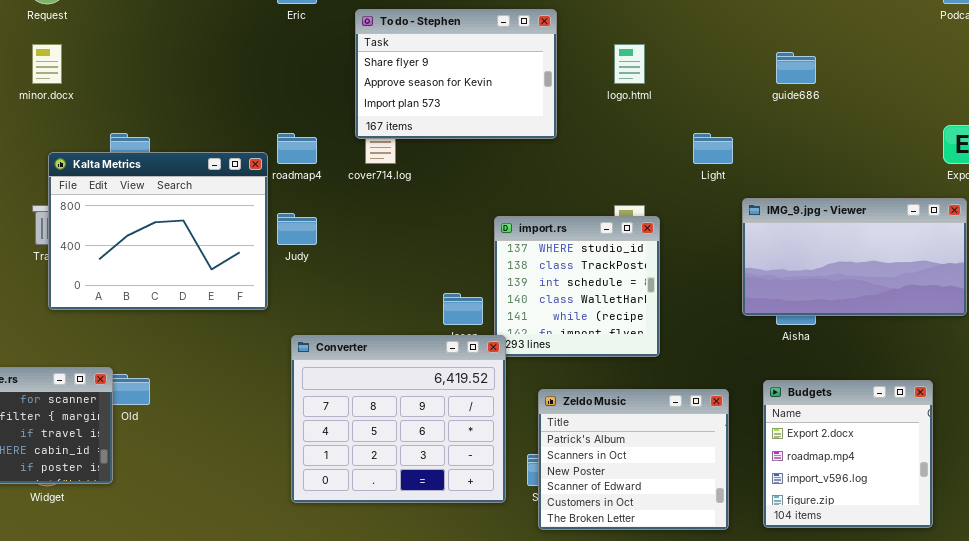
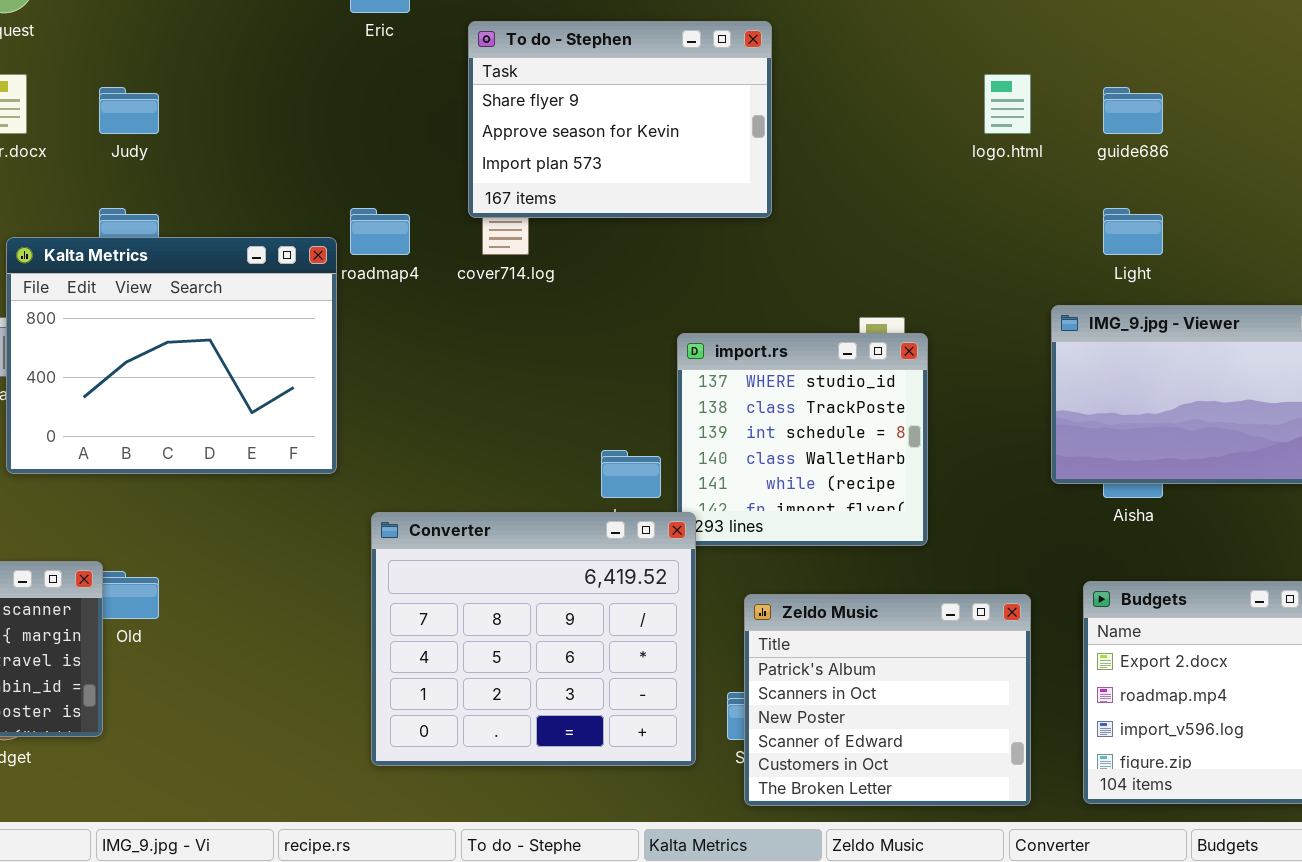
logo.html: [614,44,645,84] -> [984,74,1031,134], moved
Light: [693,133,733,164] -> [1103,208,1163,255], moved
Judy: [277,213,317,245] -> [99,87,159,134], moved

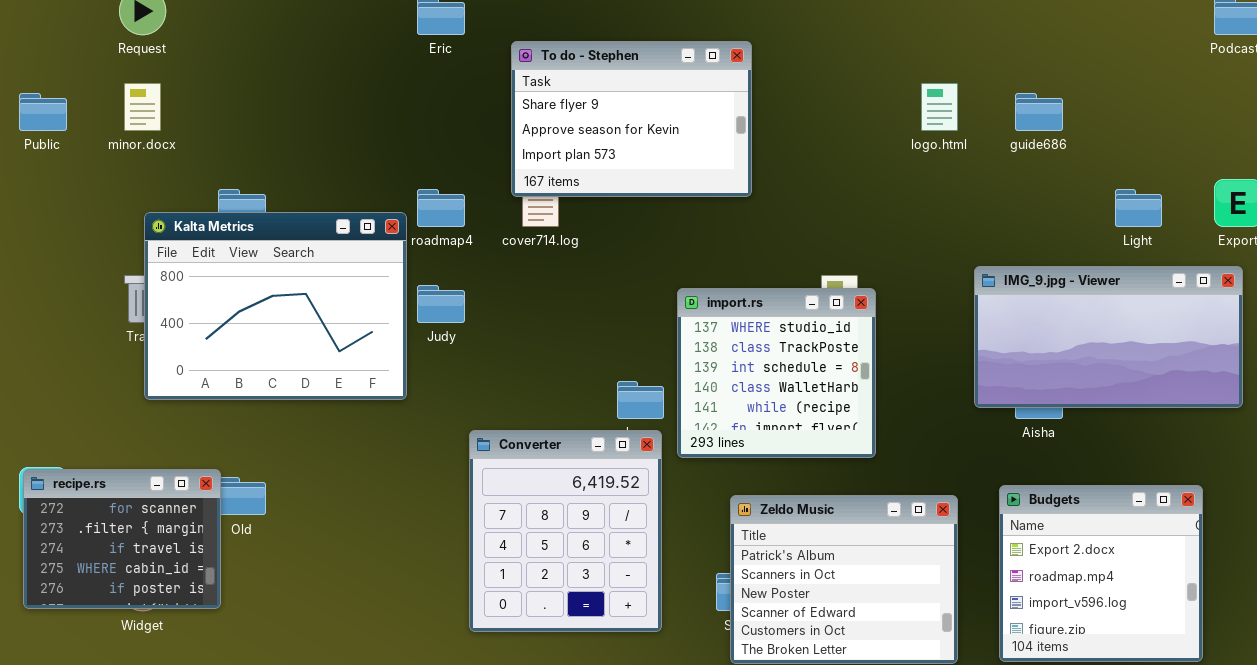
Judy: [99,87,159,134] -> [417,285,465,323], moved
Light: [1103,208,1163,255] -> [1115,189,1162,227], moved
Converter: [371,512,696,766] -> [469,430,662,632], moved, resized

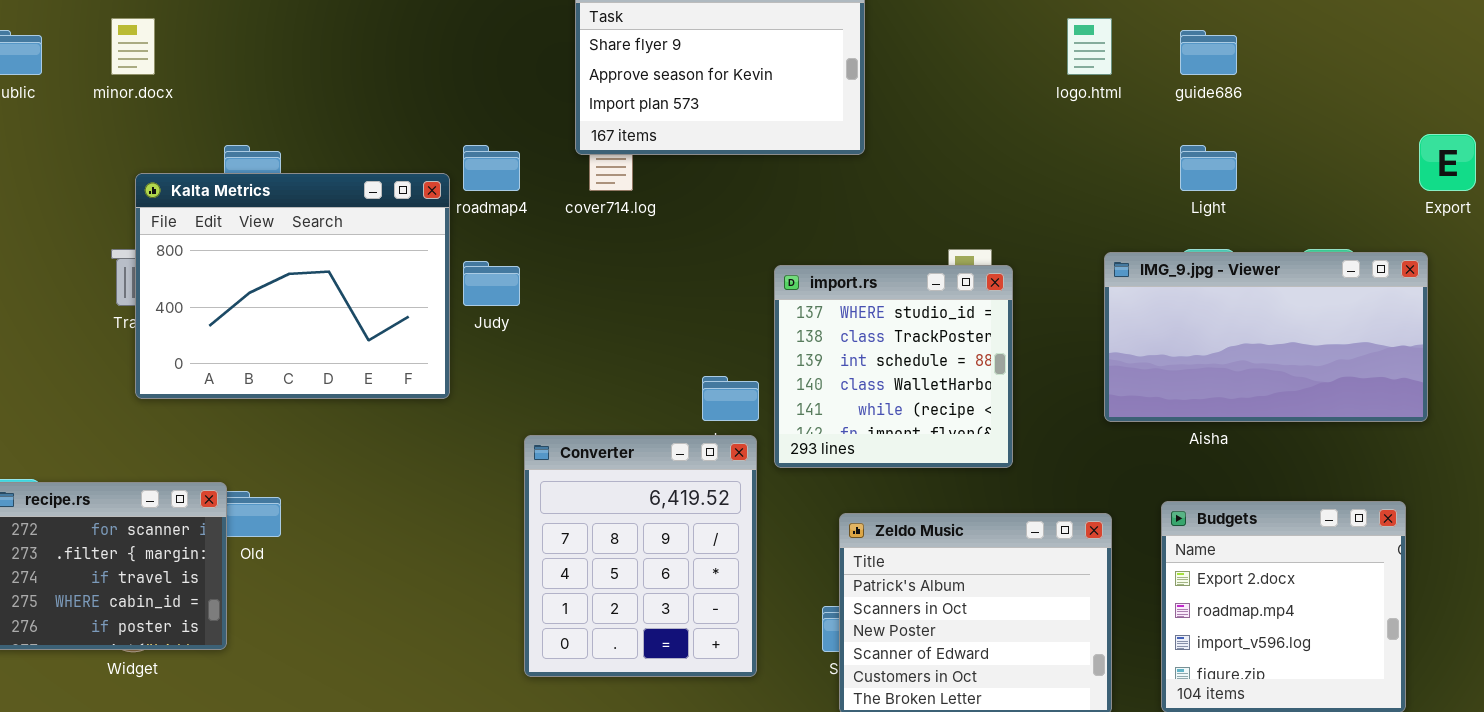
Light: [1115,189,1162,227] -> [1180,145,1237,191], moved
IMG_9.jpg - Viewer: [974,266,1243,408] -> [1104,252,1428,422], moved

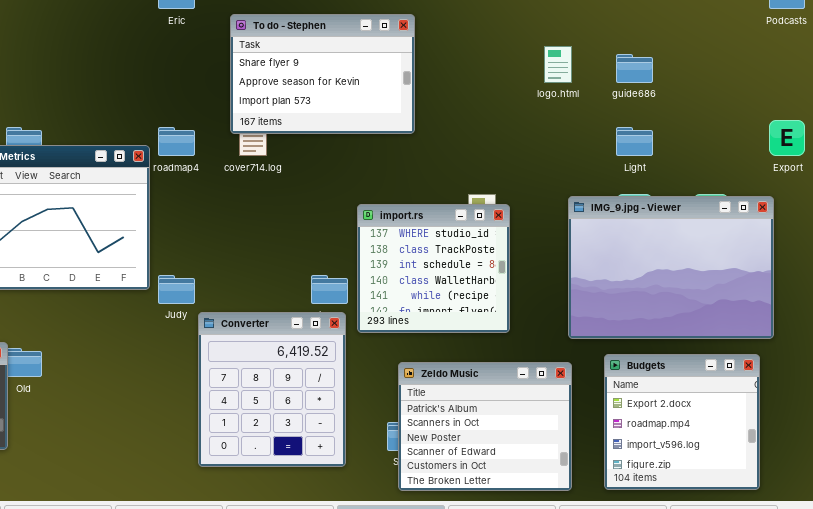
IMG_9.jpg - Viewer: [1104,252,1428,422] -> [568,196,774,339], resized
Judy: [463,261,520,306] -> [158,275,195,304], moved

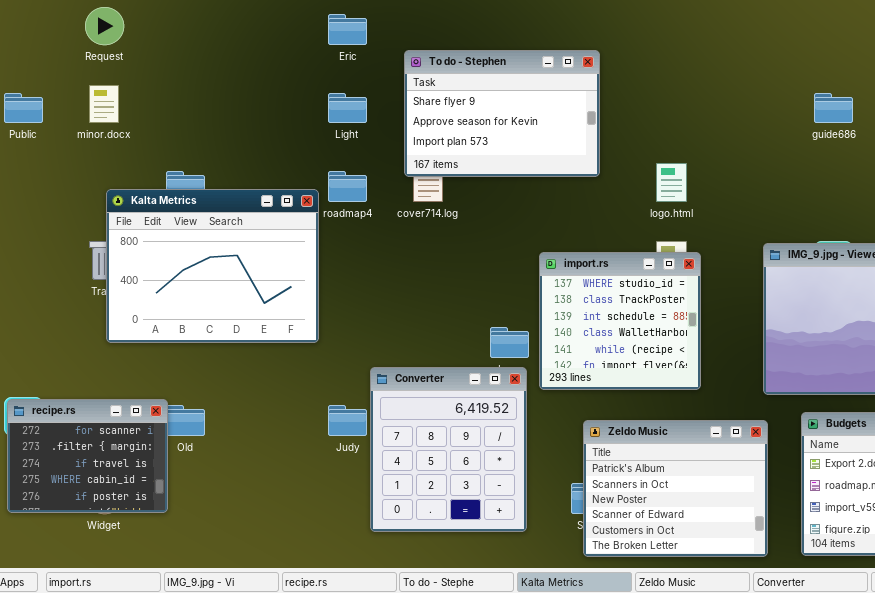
logo.html: [544,46,572,83] -> [656,163,687,202], moved
Light: [616,127,653,156] -> [328,93,367,123], moved
Judy: [158,275,195,304] -> [328,405,367,436], moved

